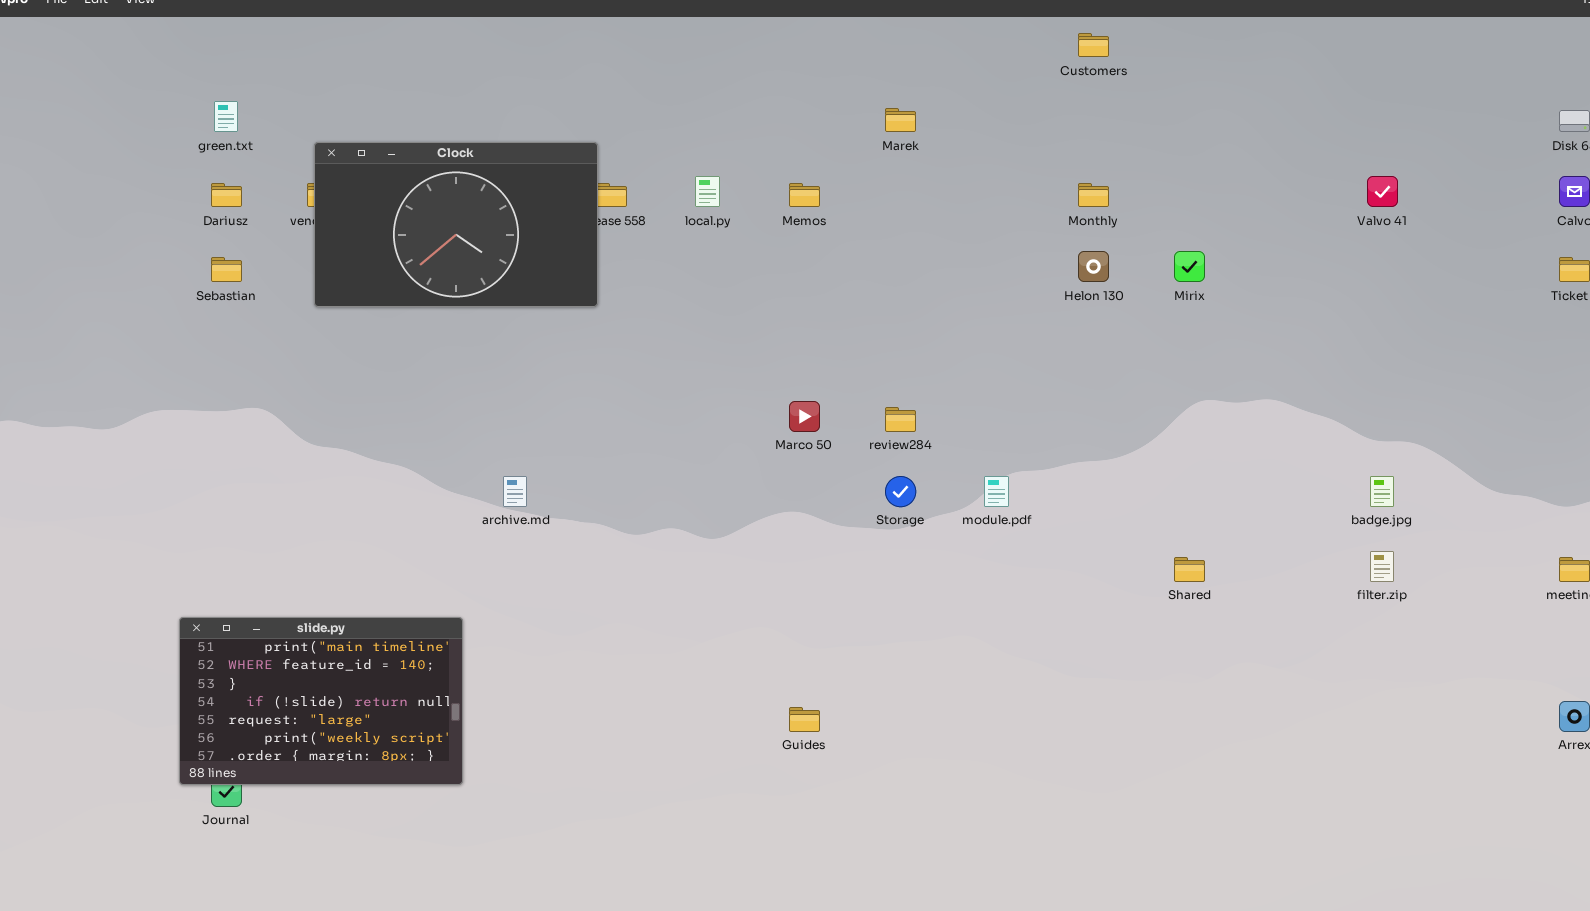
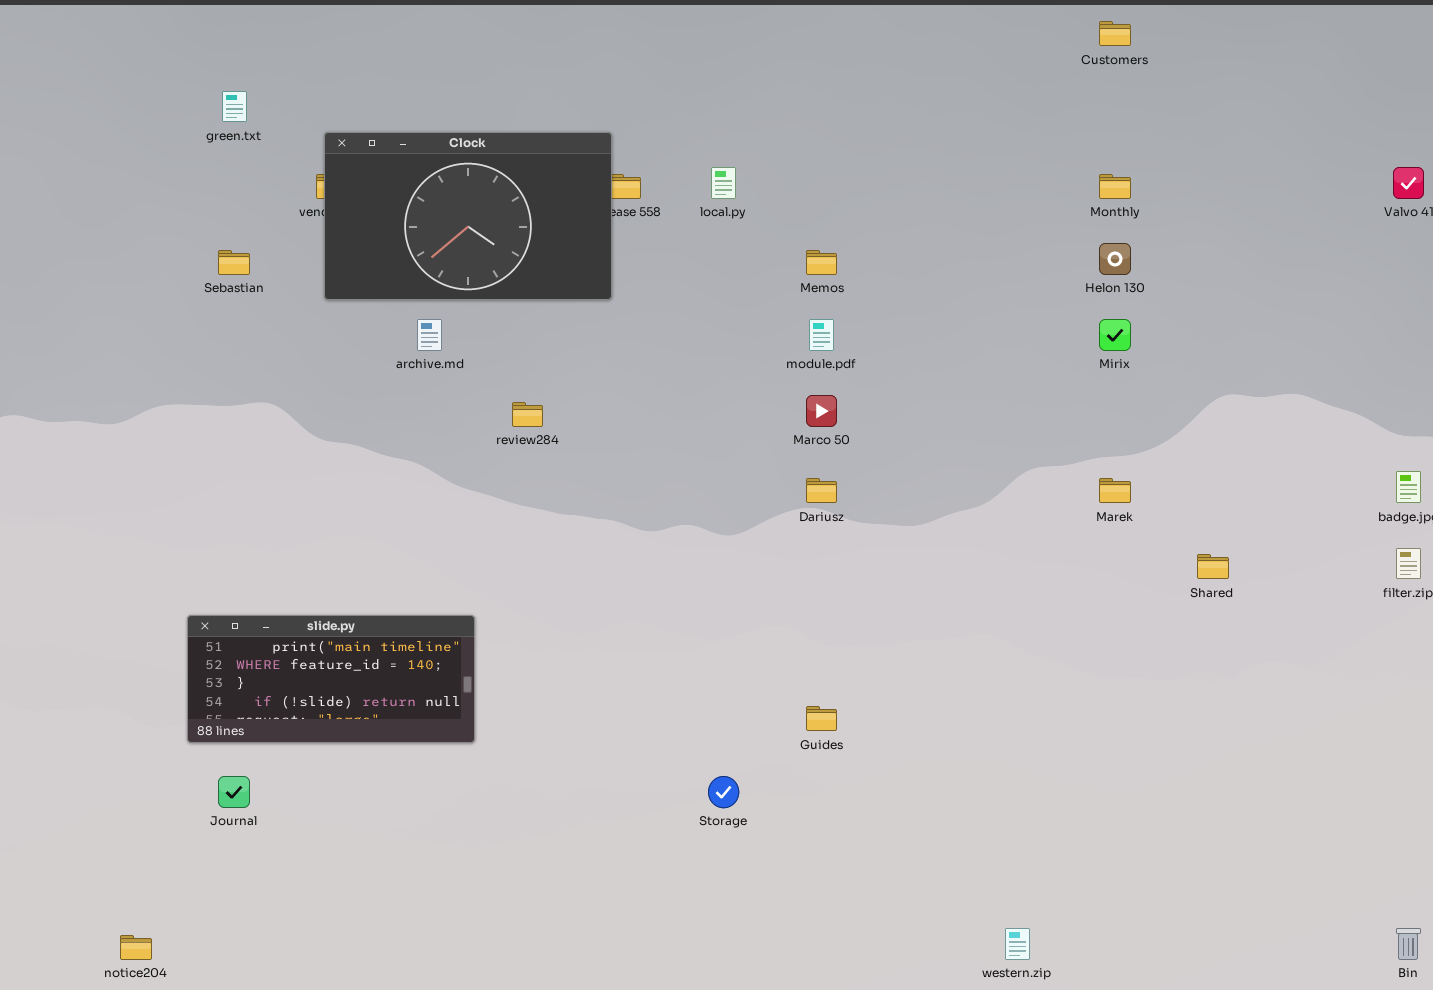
Marek: [885,108,916,132] -> [1099,478,1131,503], moved
Dariusz: [211,183,242,207] -> [806,478,837,503], moved
Memos: [789,183,820,207] -> [806,250,837,275], moved
Mirix: [1174,251,1205,282] -> [1099,319,1131,351], moved
review284: [885,407,916,432] -> [512,402,543,427], moved
archive.md: [503,476,527,507] -> [417,319,442,351], moved
Storage: [885,476,916,507] -> [708,776,739,808], moved
module.pdf: [984,476,1009,507] -> [809,319,834,351], moved
slide.py: [179,617,463,785] -> [187,615,475,743], resized

